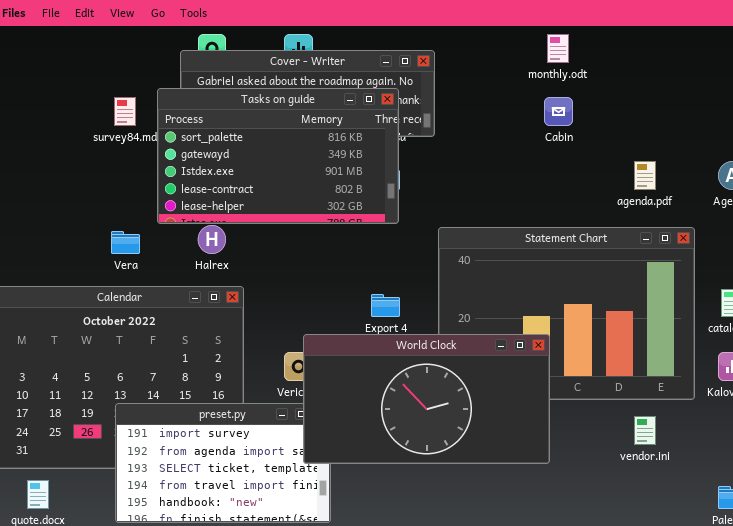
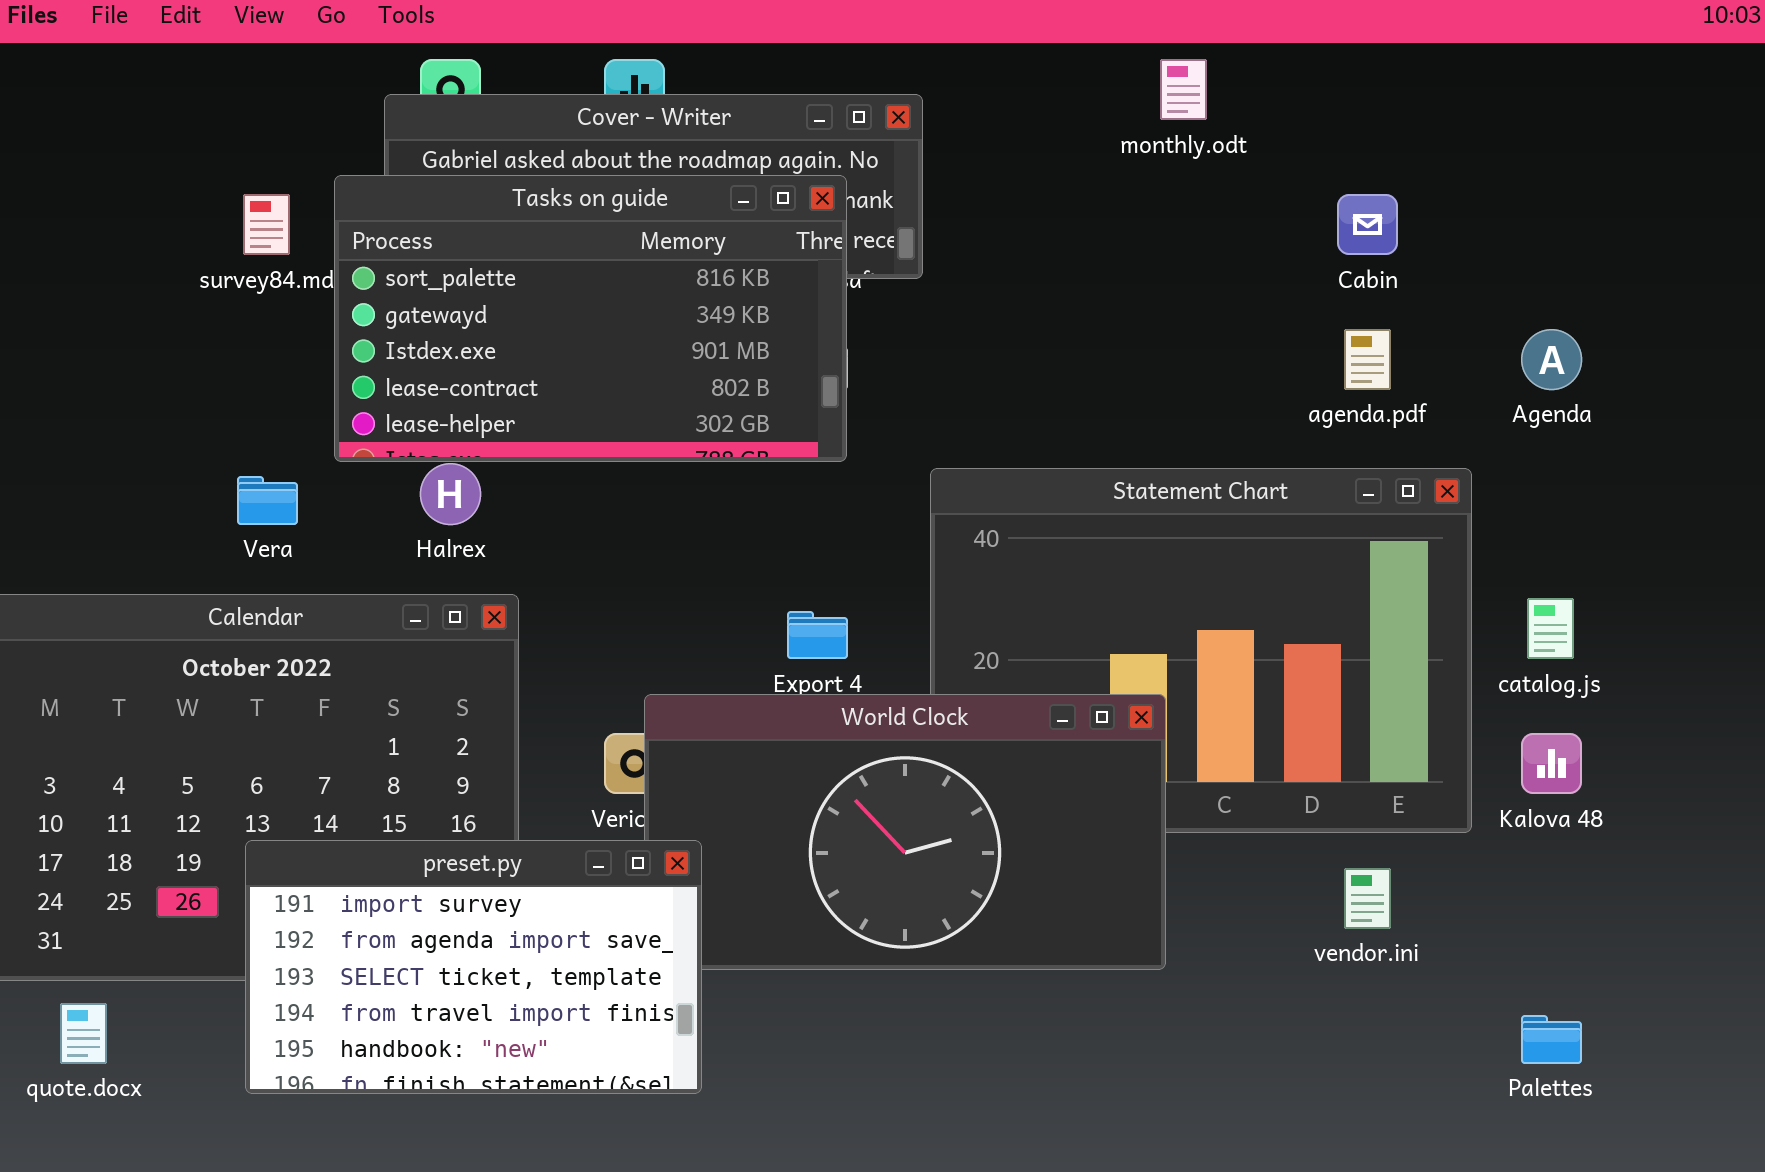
Cabin: [544,97,573,126] -> [1337,194,1398,255], moved
preset.py: [115,403,331,523] -> [245,840,702,1094], raised

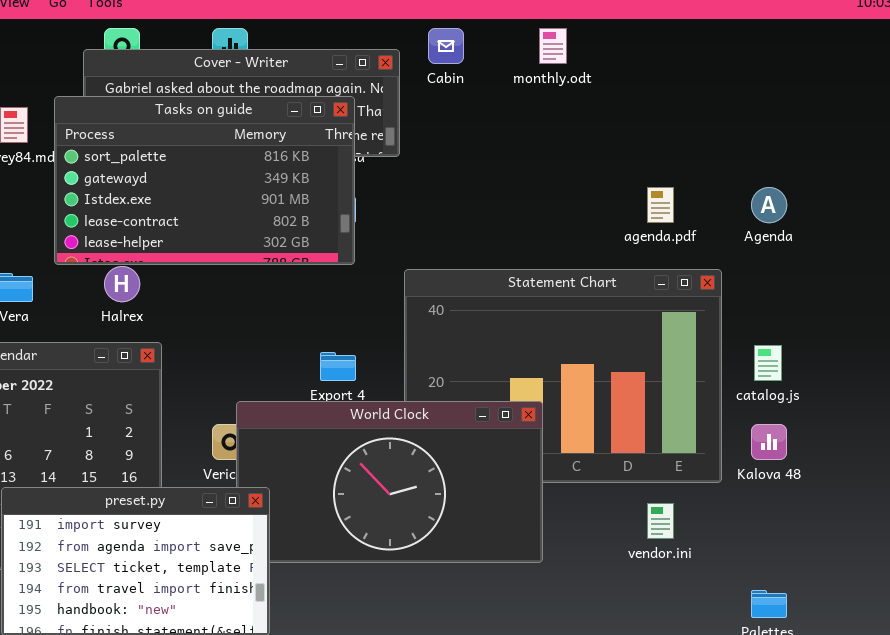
Cabin: [1337,194,1398,255] -> [428,28,464,64], moved

